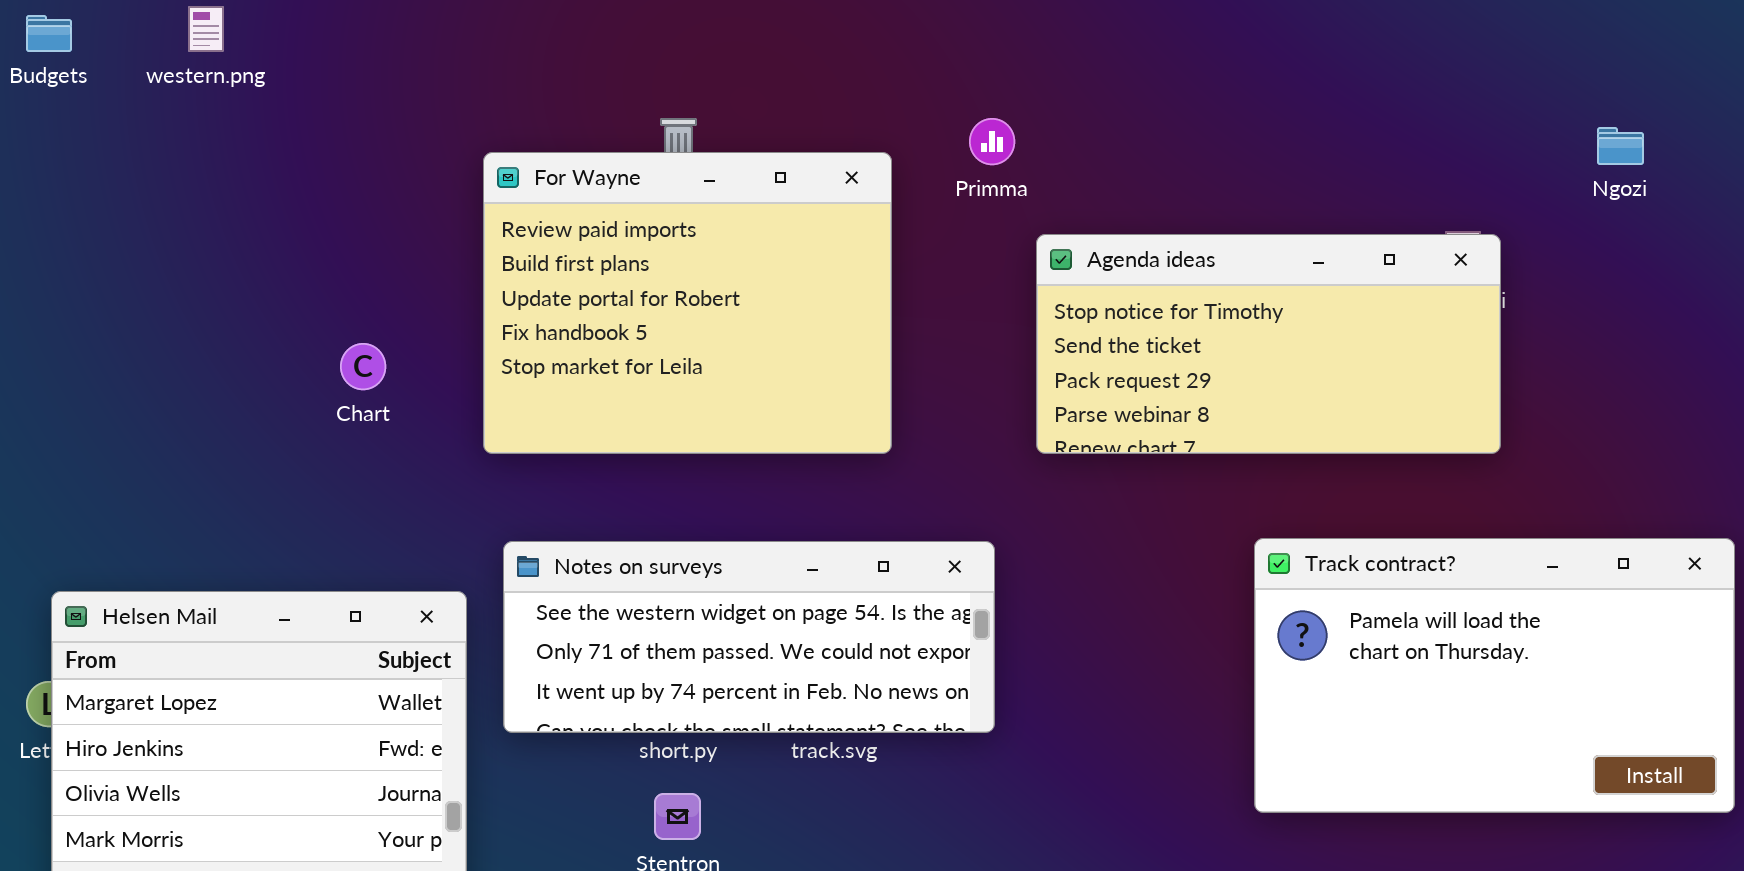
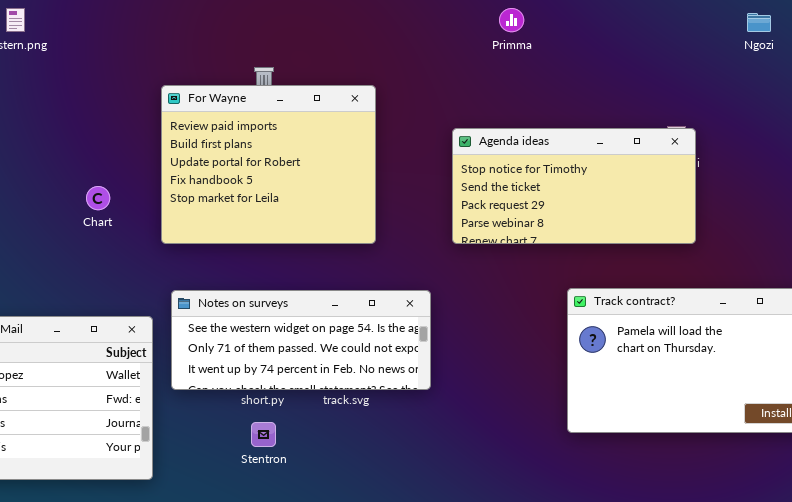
Primma: [969,118,1015,165] -> [499,8,524,32], moved
Ngozi: [1597,127,1644,165] -> [747,13,771,32], moved

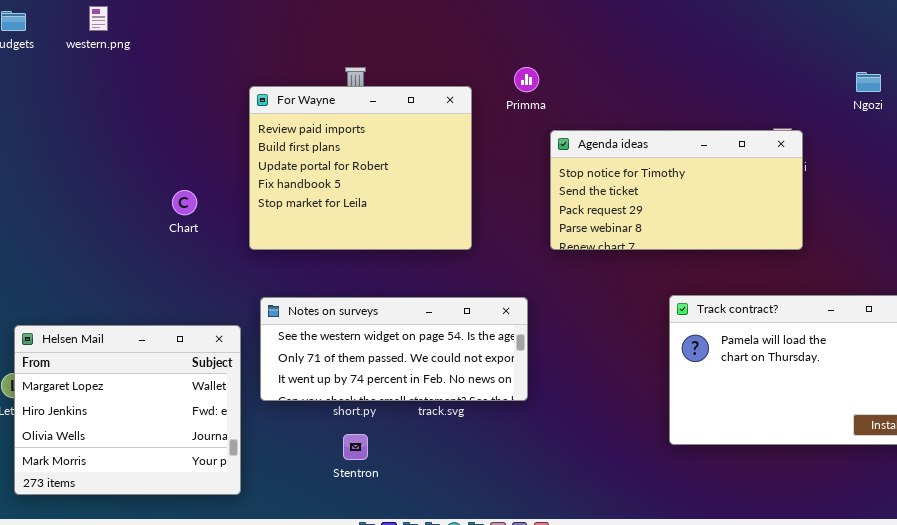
Primma: [499,8,524,32] -> [514,67,539,92], moved
Ngozi: [747,13,771,32] -> [856,72,881,92], moved

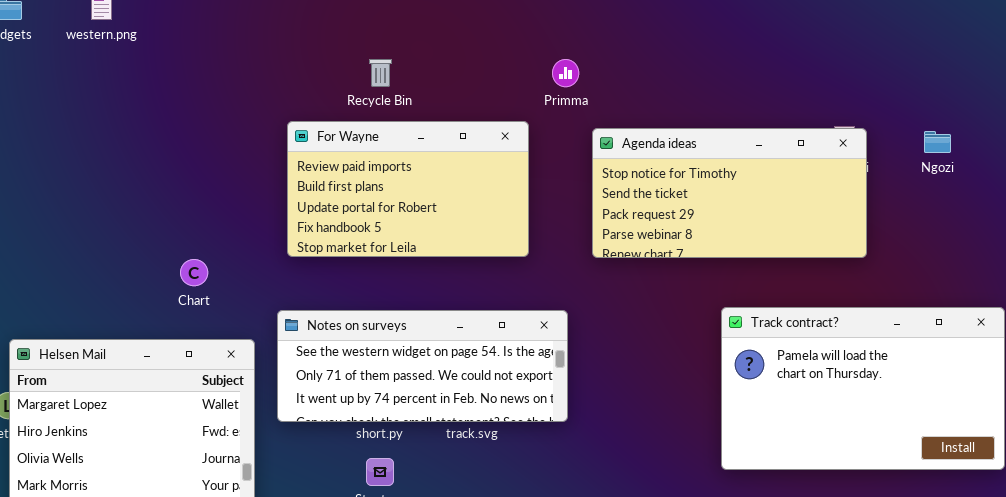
Ngozi: [856,72,881,92] -> [924,131,951,153], moved
For Wayne: [249,86,472,250] -> [287,121,529,257], moved, resized
Chart: [172,190,197,215] -> [180,259,208,286], moved

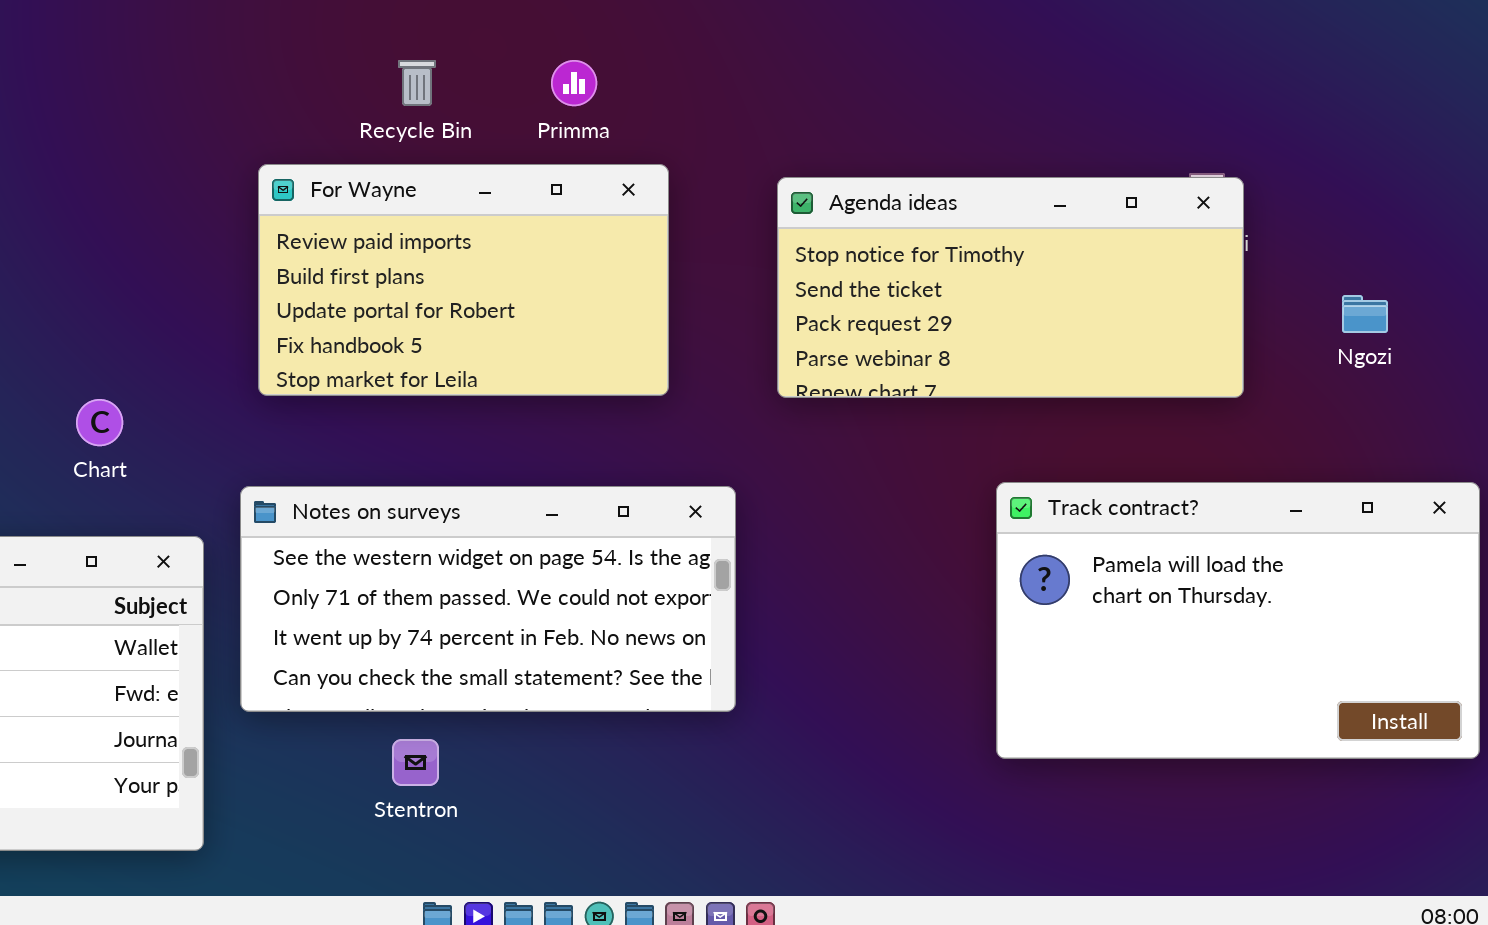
Primma: [552,59,579,87] -> [551,60,597,106], moved
Ngozi: [924,131,951,153] -> [1342,295,1388,333], moved
Notes on surveys: [277,310,568,422] -> [240,486,736,712], resized

